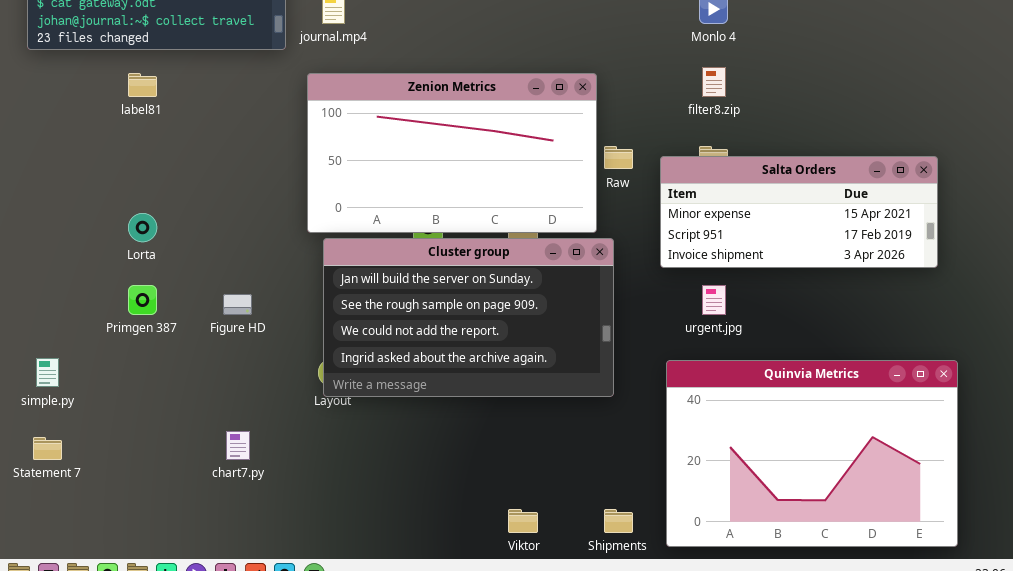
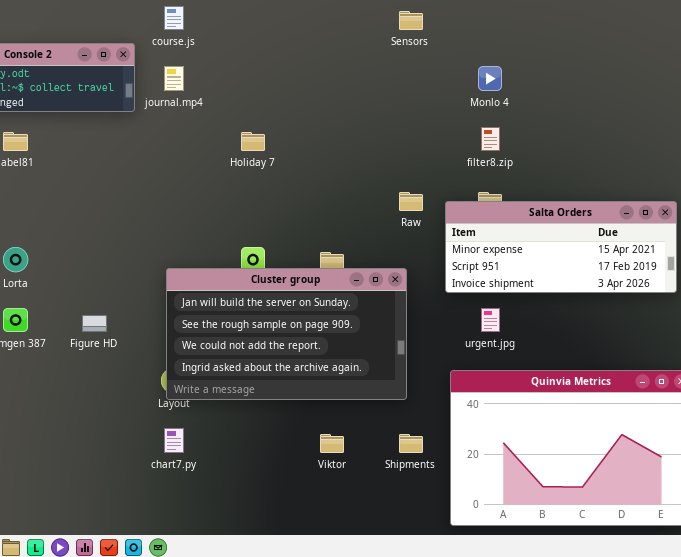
Zenion Metrics: [307,73,597,233] -> none, closed
chart7.py: [226,431,250,460] -> [164,428,184,453], moved
Viktor: [508,509,538,533] -> [320,434,344,453], moved
Shipments: [604,509,633,533] -> [399,434,423,453], moved

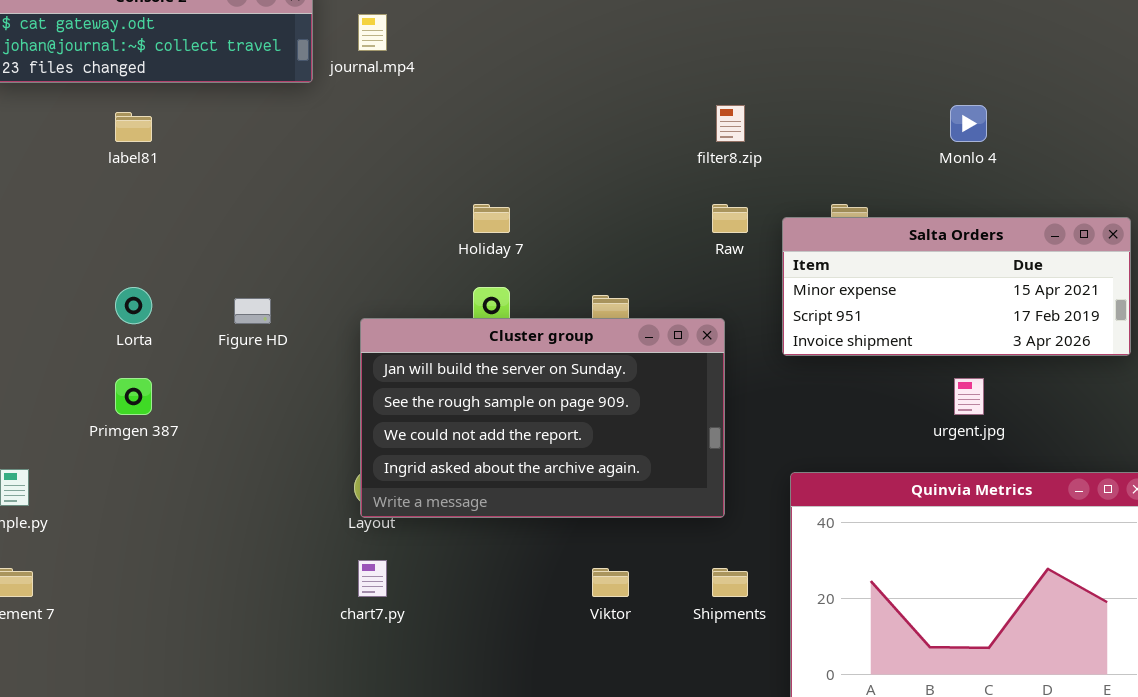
Monlo 4: [478,66,502,91] -> [950,105,987,142], moved
filter8.zip: [481,127,500,151] -> [716,105,745,142], moved
Holiday 7: [241,132,265,151] -> [473,204,510,233], moved
urgent.jpg: [481,308,500,332] -> [954,378,984,415], moved
Figure HD: [82,315,107,332] -> [234,298,271,324], moved

